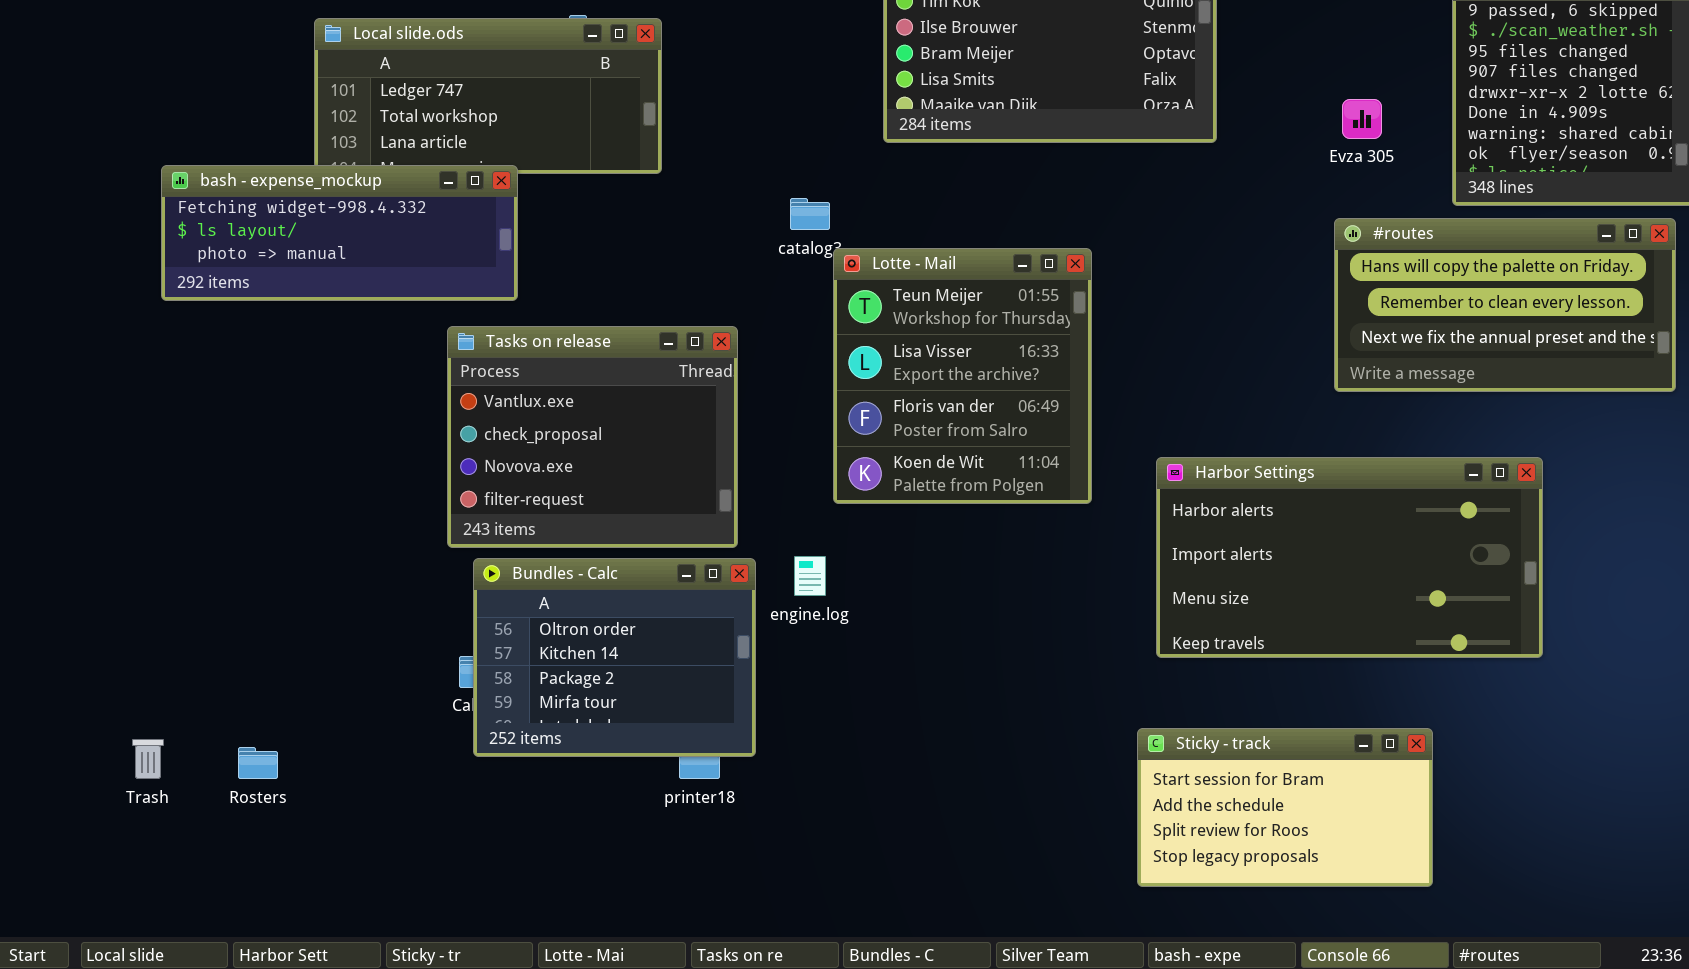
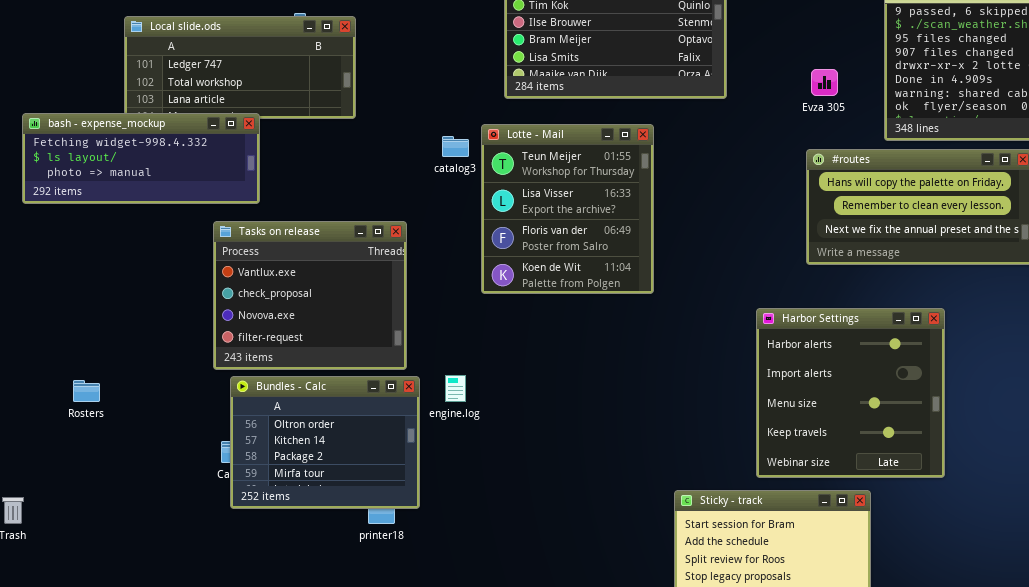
Lotte - Mail: [833,248,1092,504] -> [481,124,654,294], moved
Harbor Settings: [1156,457,1543,658] -> [756,308,945,478], resized
Rosters: [238,747,278,779] -> [73,380,100,402], moved

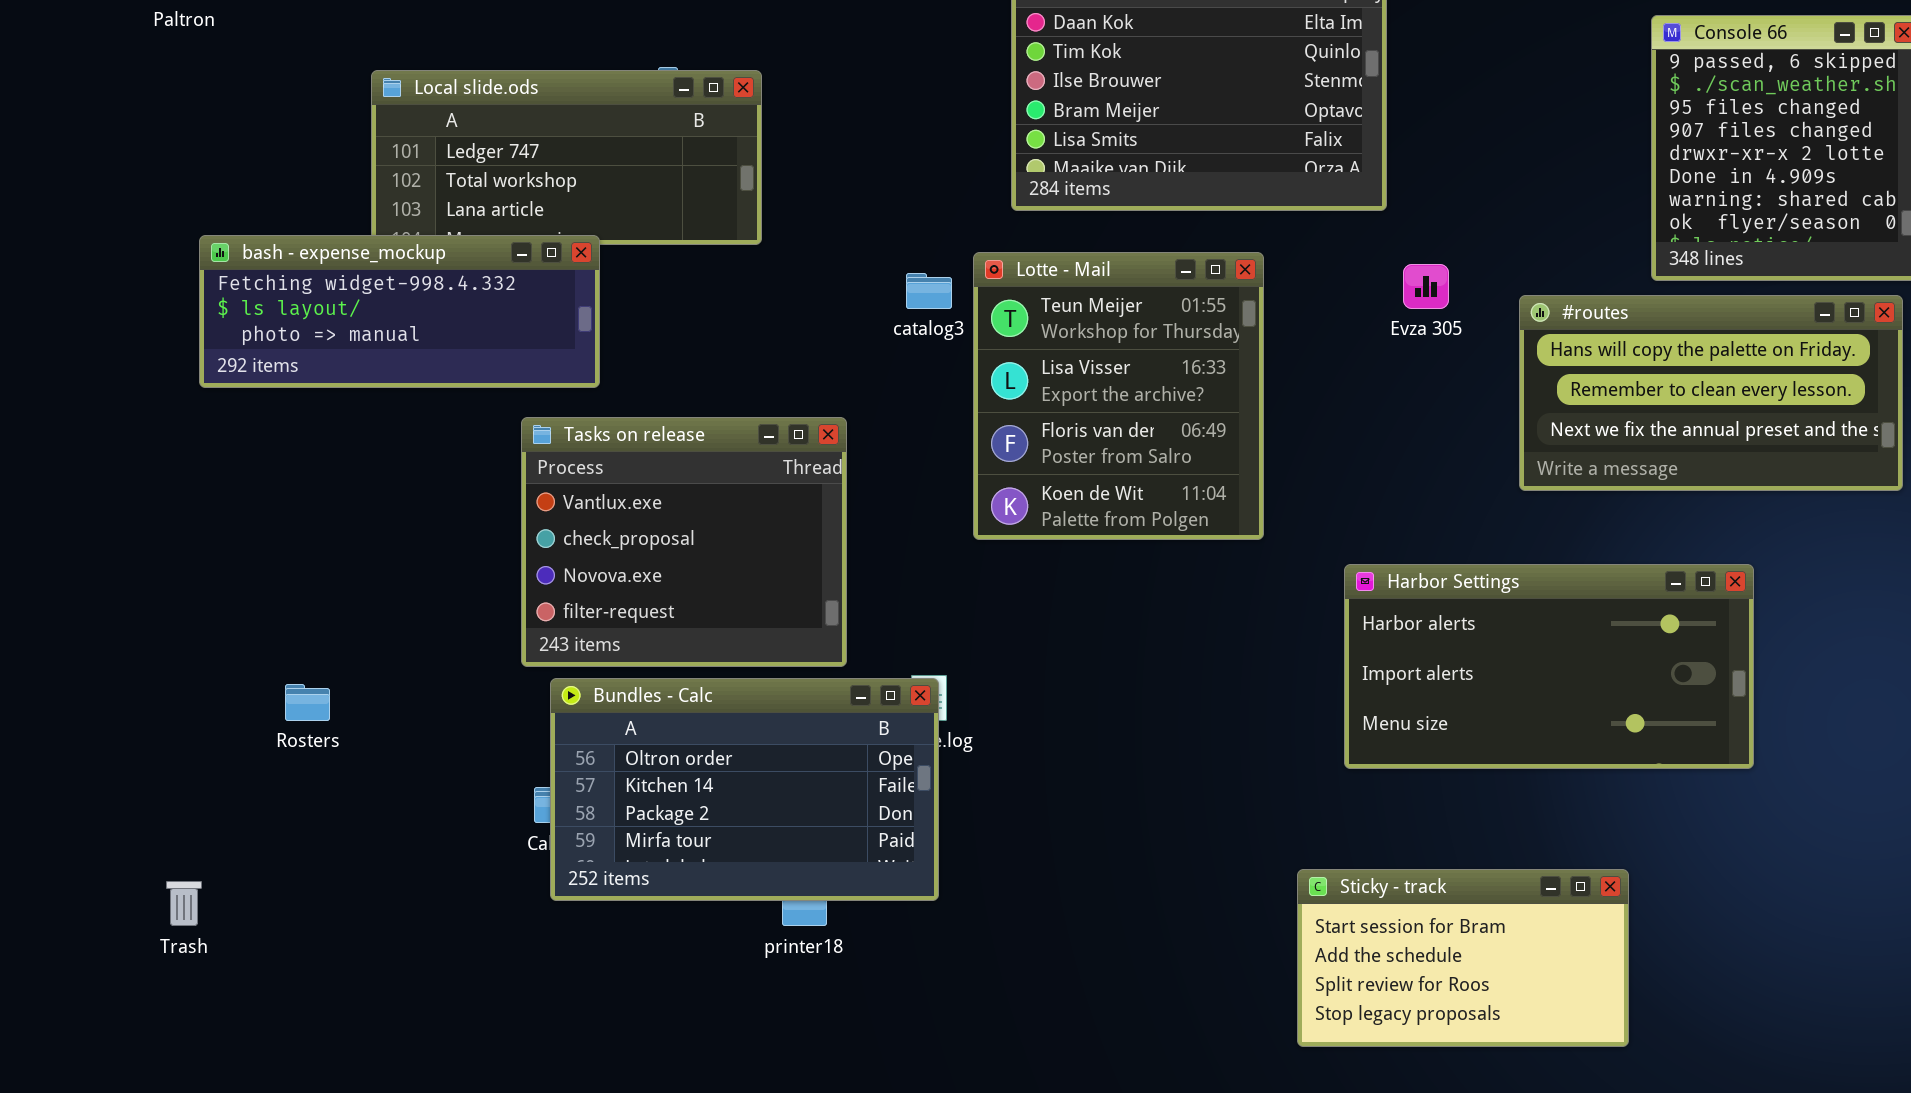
Evza 305: [811,69,838,96] -> [1403,264,1449,309], moved
Harbor Settings: [756,308,945,478] -> [1344,564,1754,769], resized
Bundles - Calc: [230,376,420,509] -> [550,678,939,901], resized

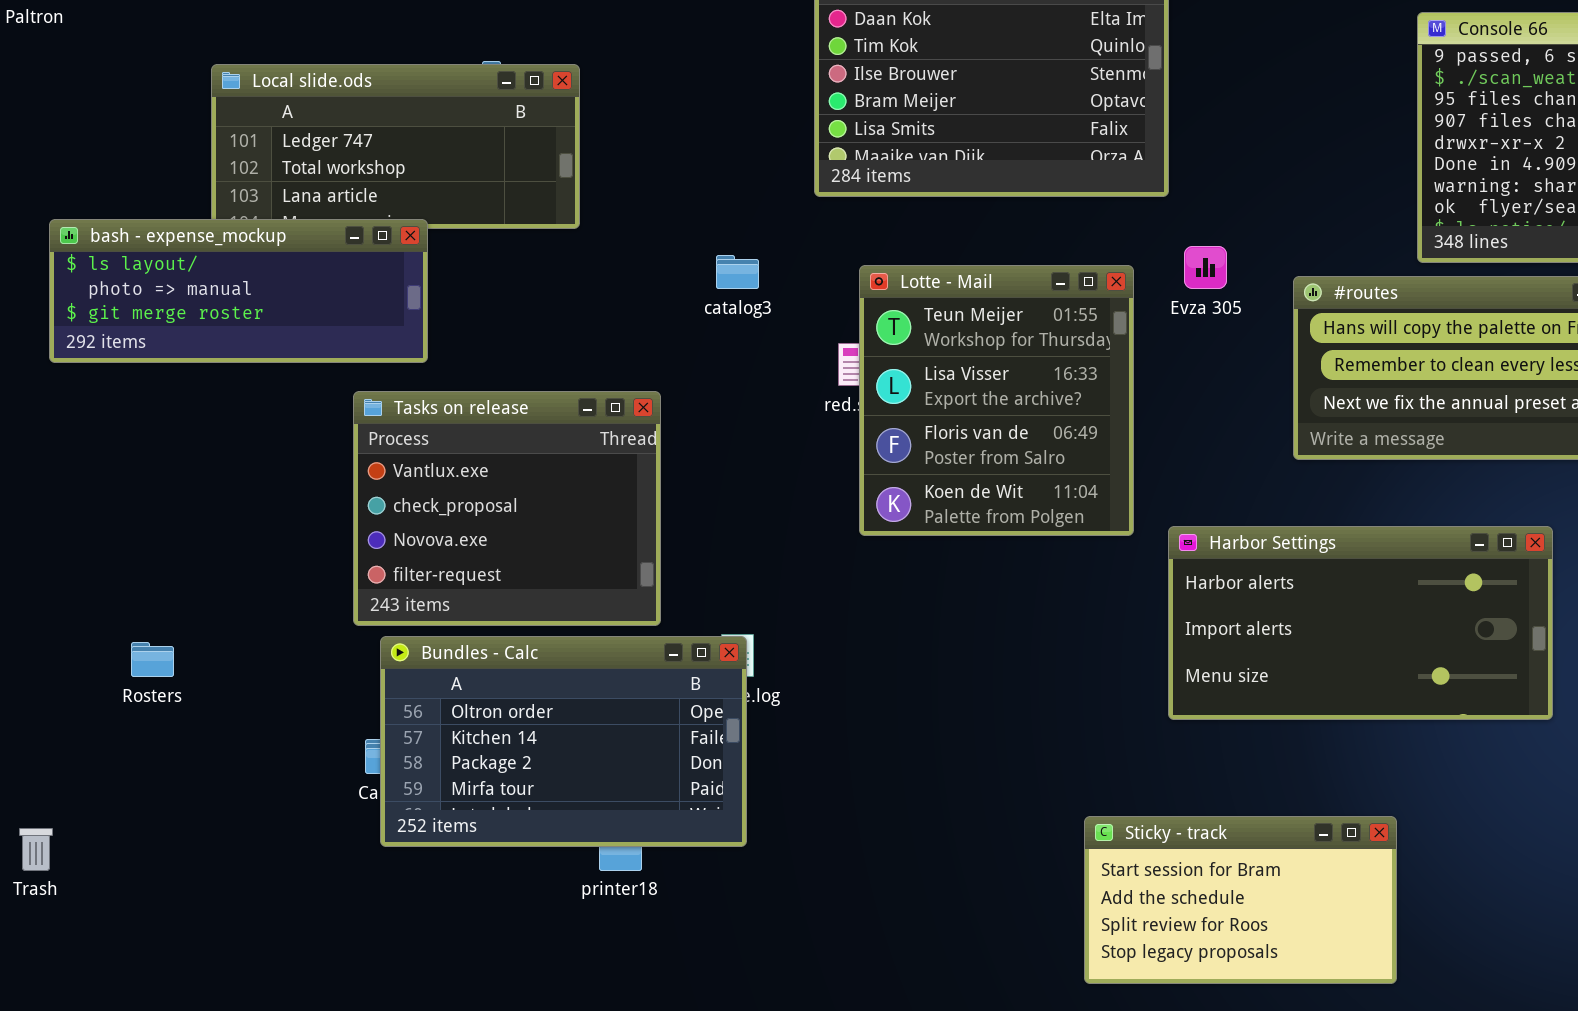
bash - expense_mockup: [199,235,600,388] -> [49,219,428,363], scrolled down 1 row
Lotte - Mail: [973,252,1264,540] -> [859,265,1134,536], moved
Harbor Settings: [1344,564,1754,769] -> [1168,526,1553,720], moved

